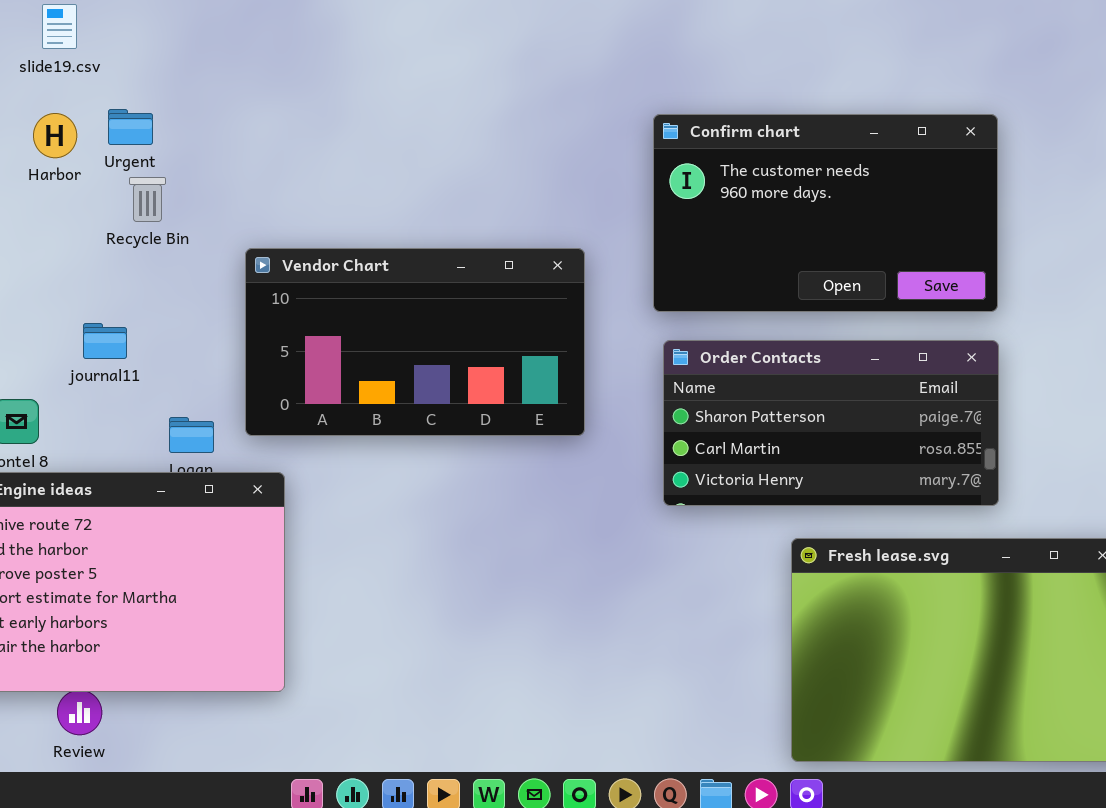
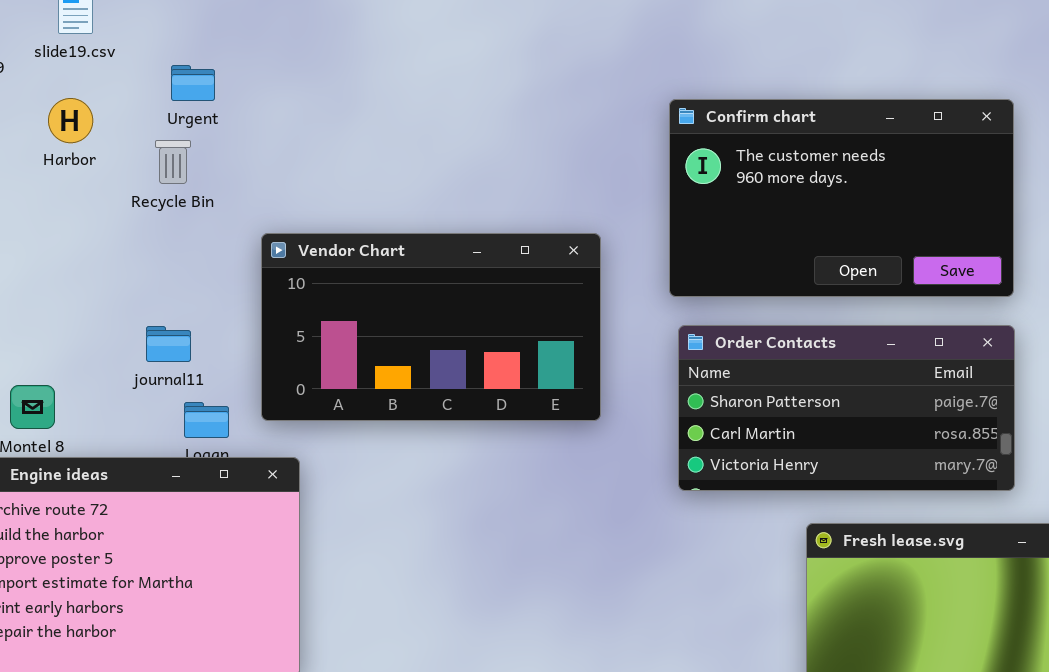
Urgent: [108,109,153,145] -> [171,65,215,101], moved
Recycle Bin: [129,177,166,222] -> [155,140,191,184], moved
journal11: [83,323,127,359] -> [146,326,191,362], moved

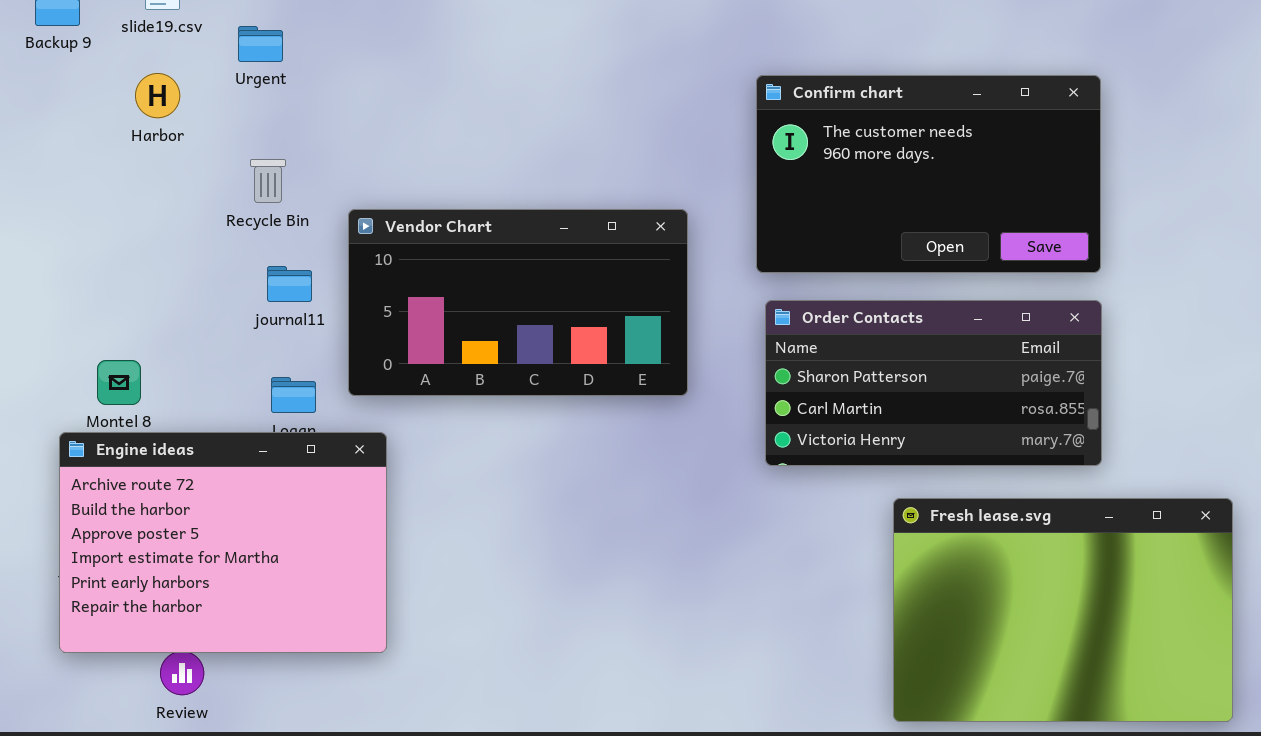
Urgent: [171,65,215,101] -> [238,26,283,62], moved
Recycle Bin: [155,140,191,184] -> [250,159,286,203], moved
journal11: [146,326,191,362] -> [267,266,312,302], moved

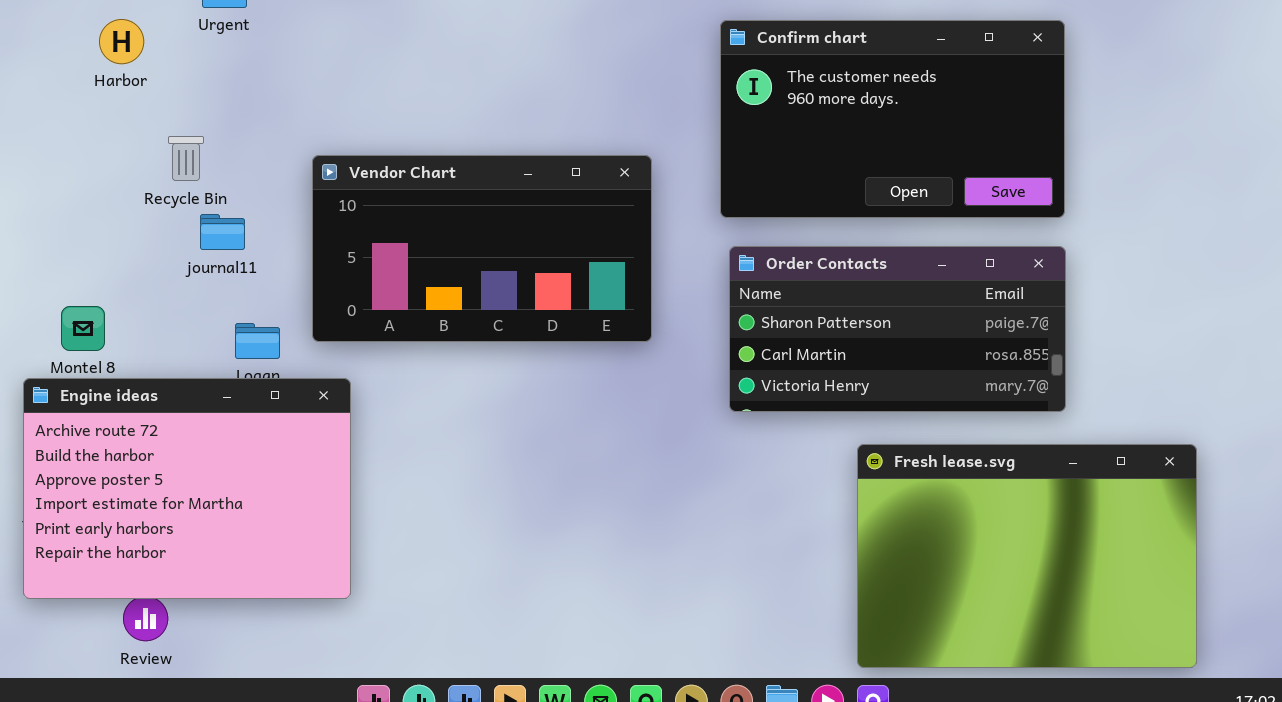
Recycle Bin: [250,159,286,203] -> [168,136,204,181], moved
journal11: [267,266,312,302] -> [200,214,245,250], moved

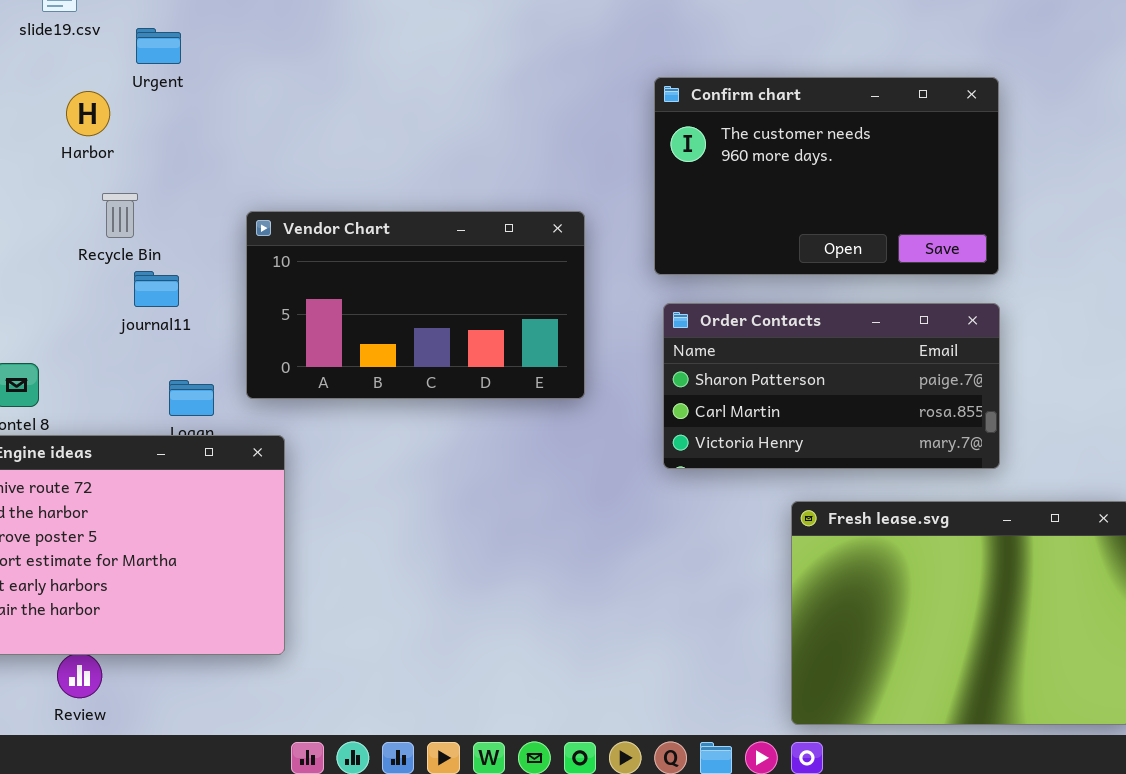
Harbor: [99,19,144,64] -> [66,91,110,136], moved

